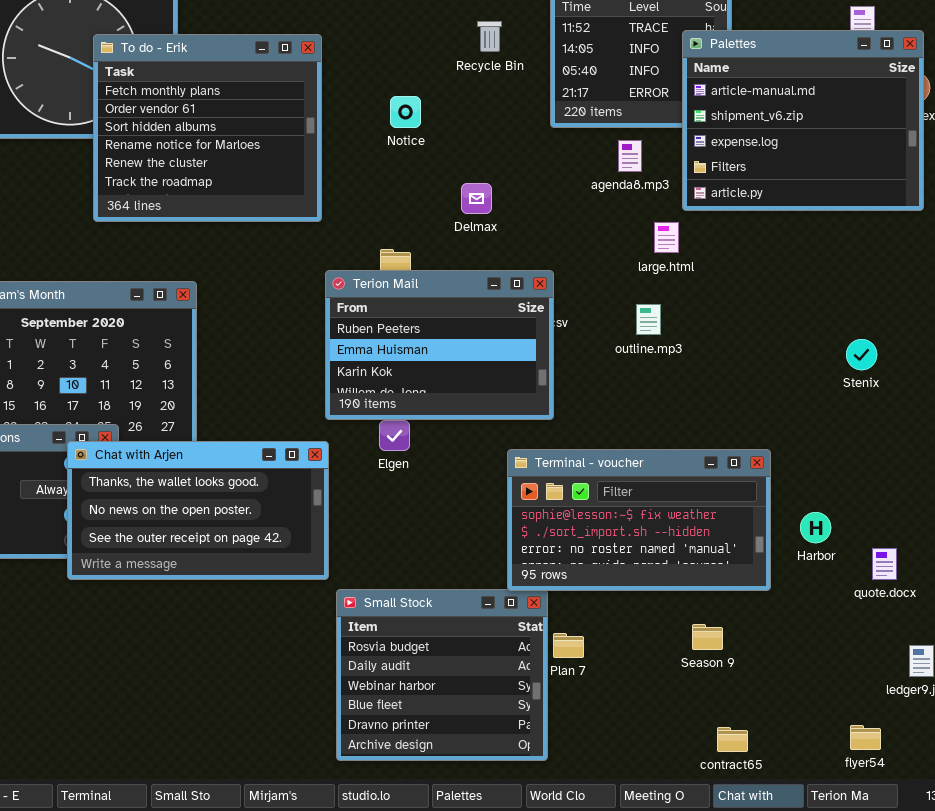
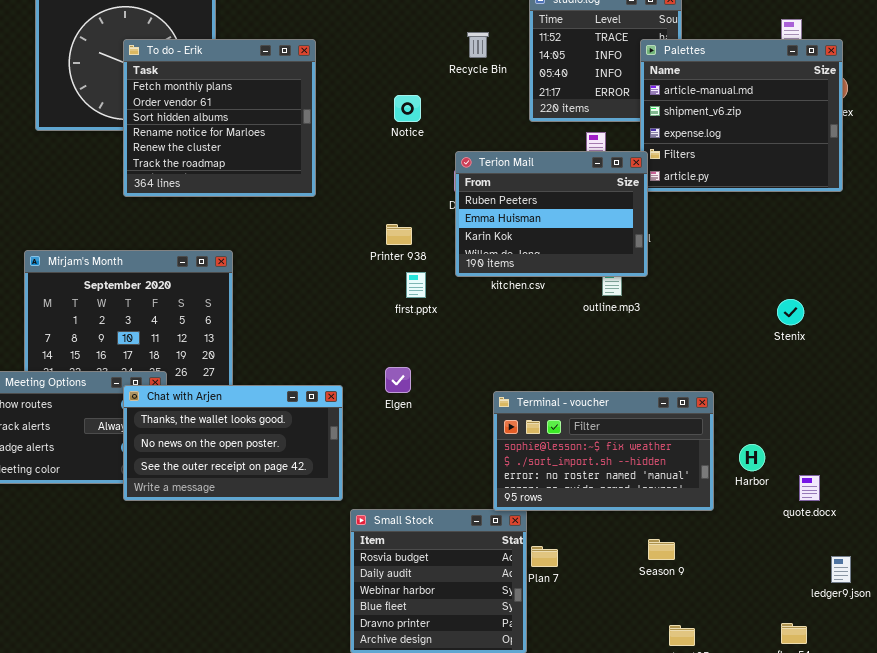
To do - Erik: [93,34,322,222] -> [123,39,316,197], moved
Terion Mail: [325,270,554,420] -> [455,151,648,277], moved

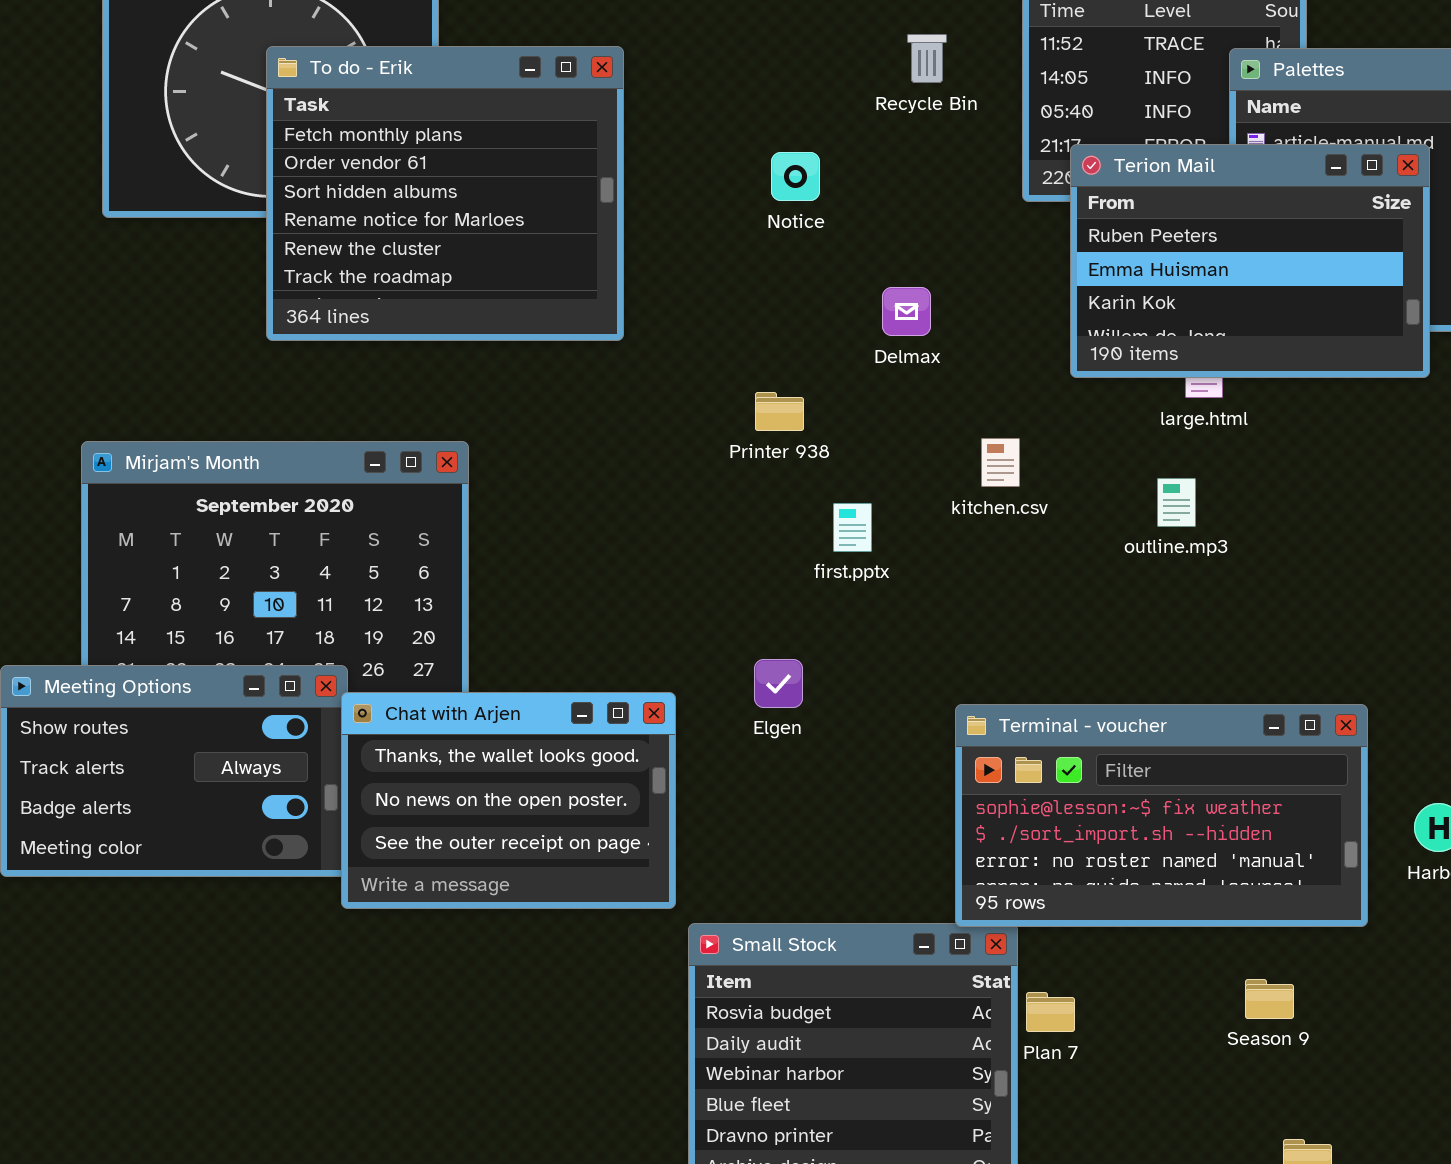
Terion Mail: [455,151,648,277] -> [1070,144,1430,378], moved
first.pptx: [406,272,426,298] -> [833,503,872,552], moved
Chat with Arjen: [123,385,343,501] -> [341,692,676,909], resized

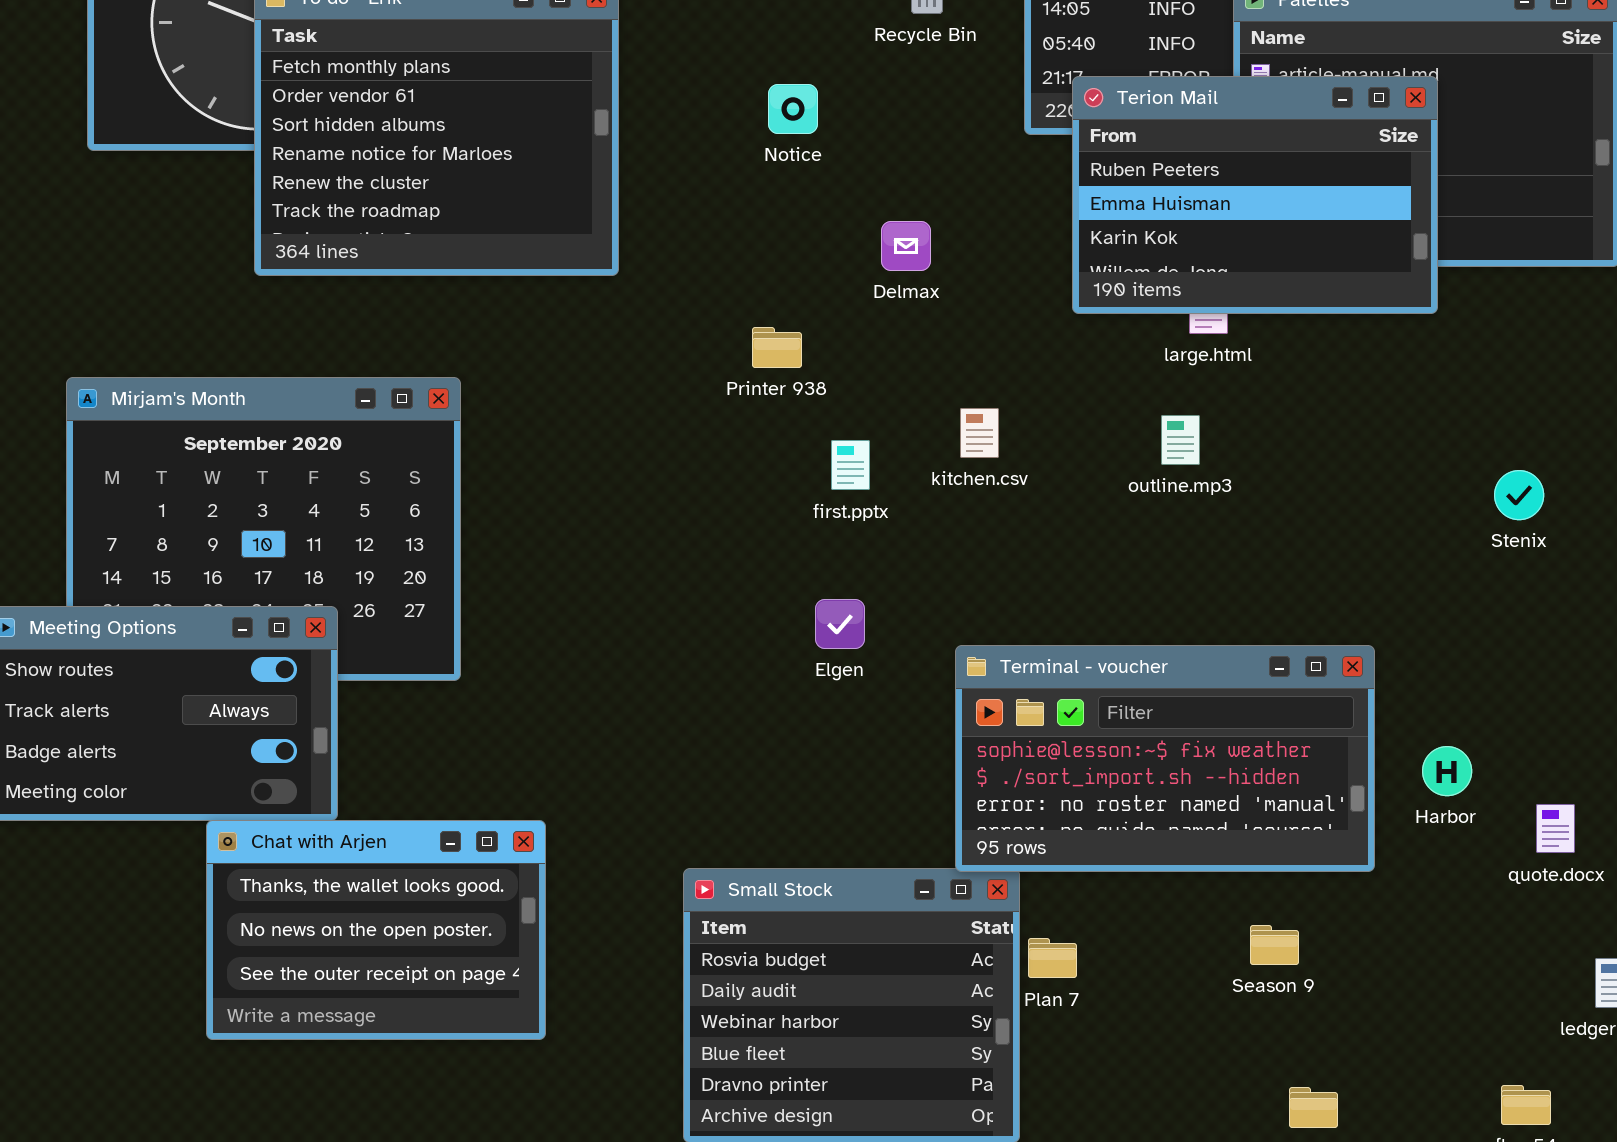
kitchen.csv: [981,438,1020,487] -> [960,408,999,458], moved
Elgen: [754,659,803,708] -> [815,599,865,649], moved
Chat with Arjen: [341,692,676,909] -> [206,820,546,1040], moved

